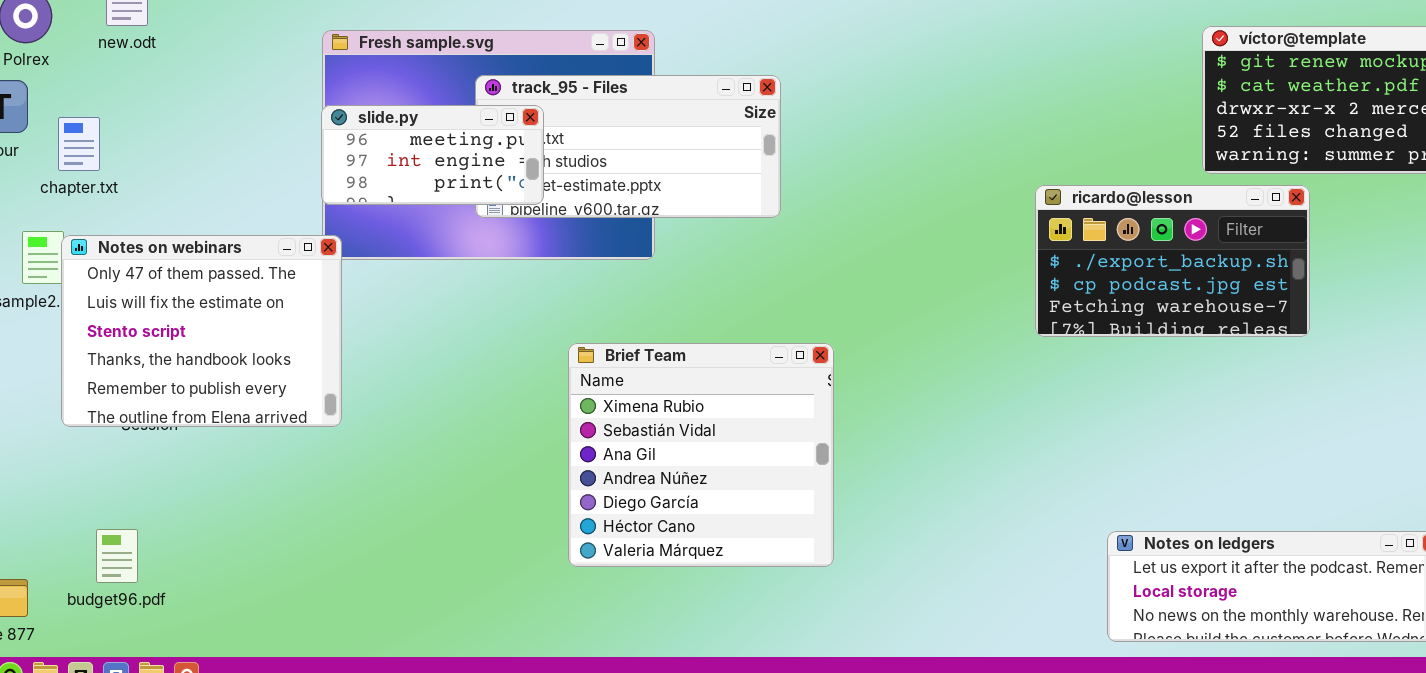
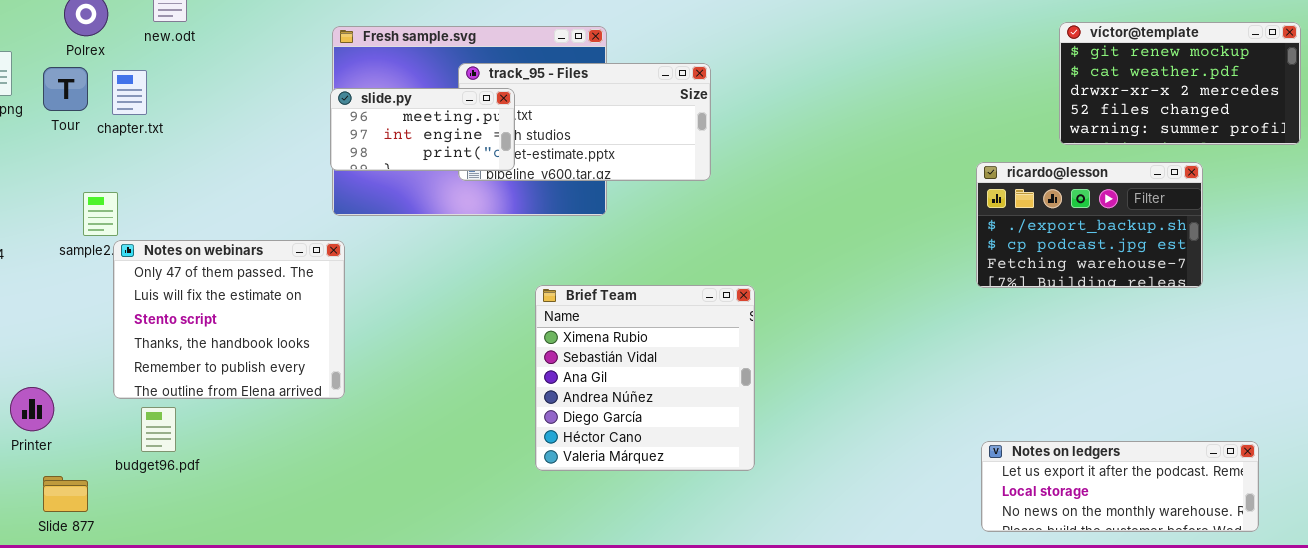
chapter.txt: [58,117,100,171] -> [112,70,147,115], moved
ricardo@lesson: [1035,185,1310,337] -> [976,162,1203,288], moved
Notes on webinars: [61,235,342,427] -> [113,240,345,399], moved
budget96.pdf: [96,529,138,583] -> [141,407,176,452], moved

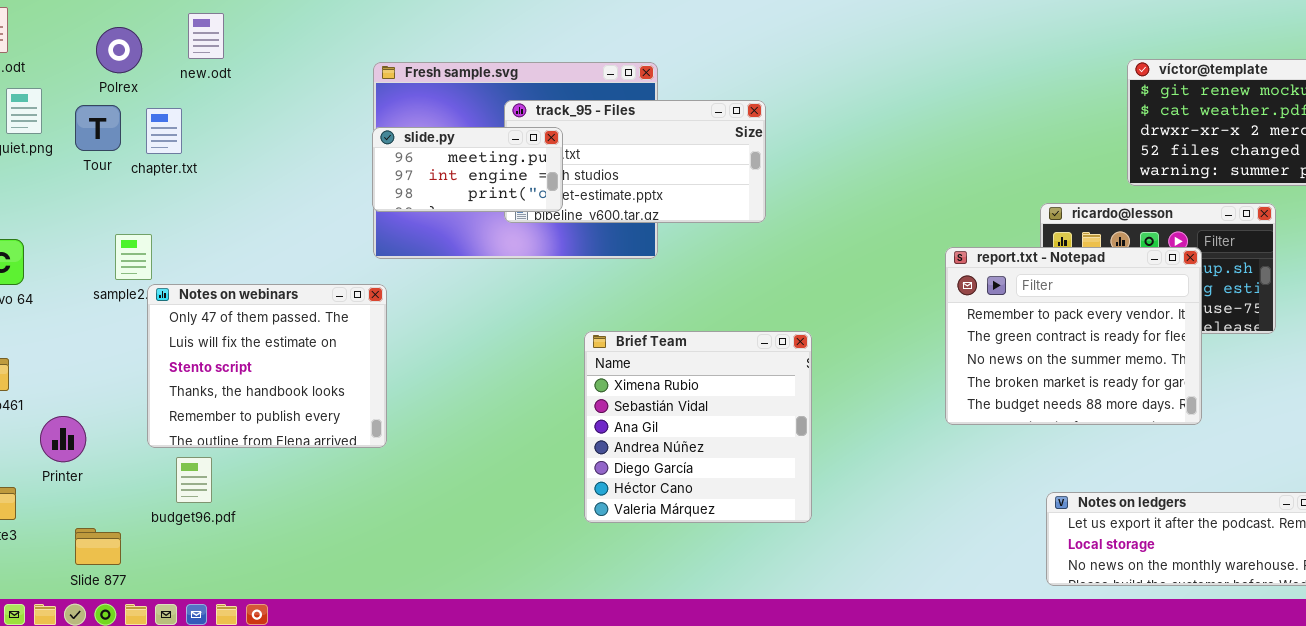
report.txt - Notepad: none -> [945,247,1202,425], opened
Printer: [10,387,54,431] -> [40,416,86,462], moved

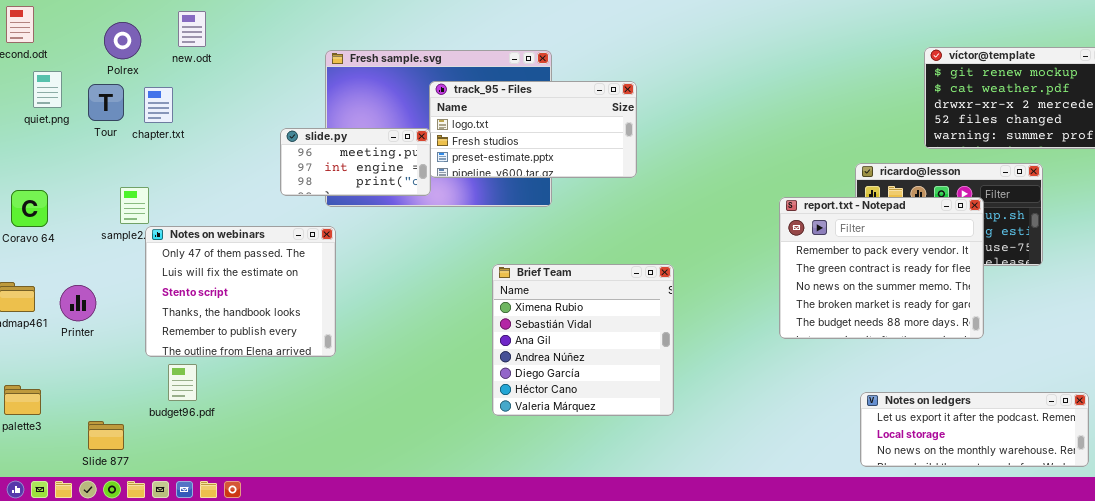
slide.py: [372,127,563,212] -> [280,128,431,196], moved
Printer: [40,416,86,462] -> [60,285,96,321], moved

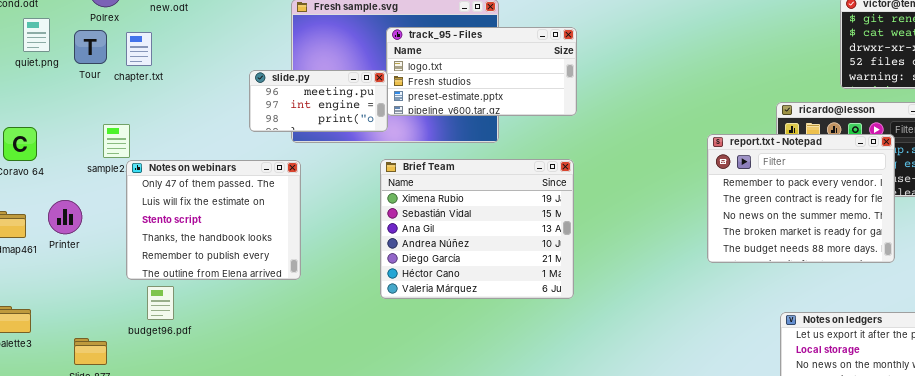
Brief Team: [492,264,674,416] -> [380,159,574,299], moved, resized
Printer: [60,285,96,321] -> [48,200,82,234], moved

